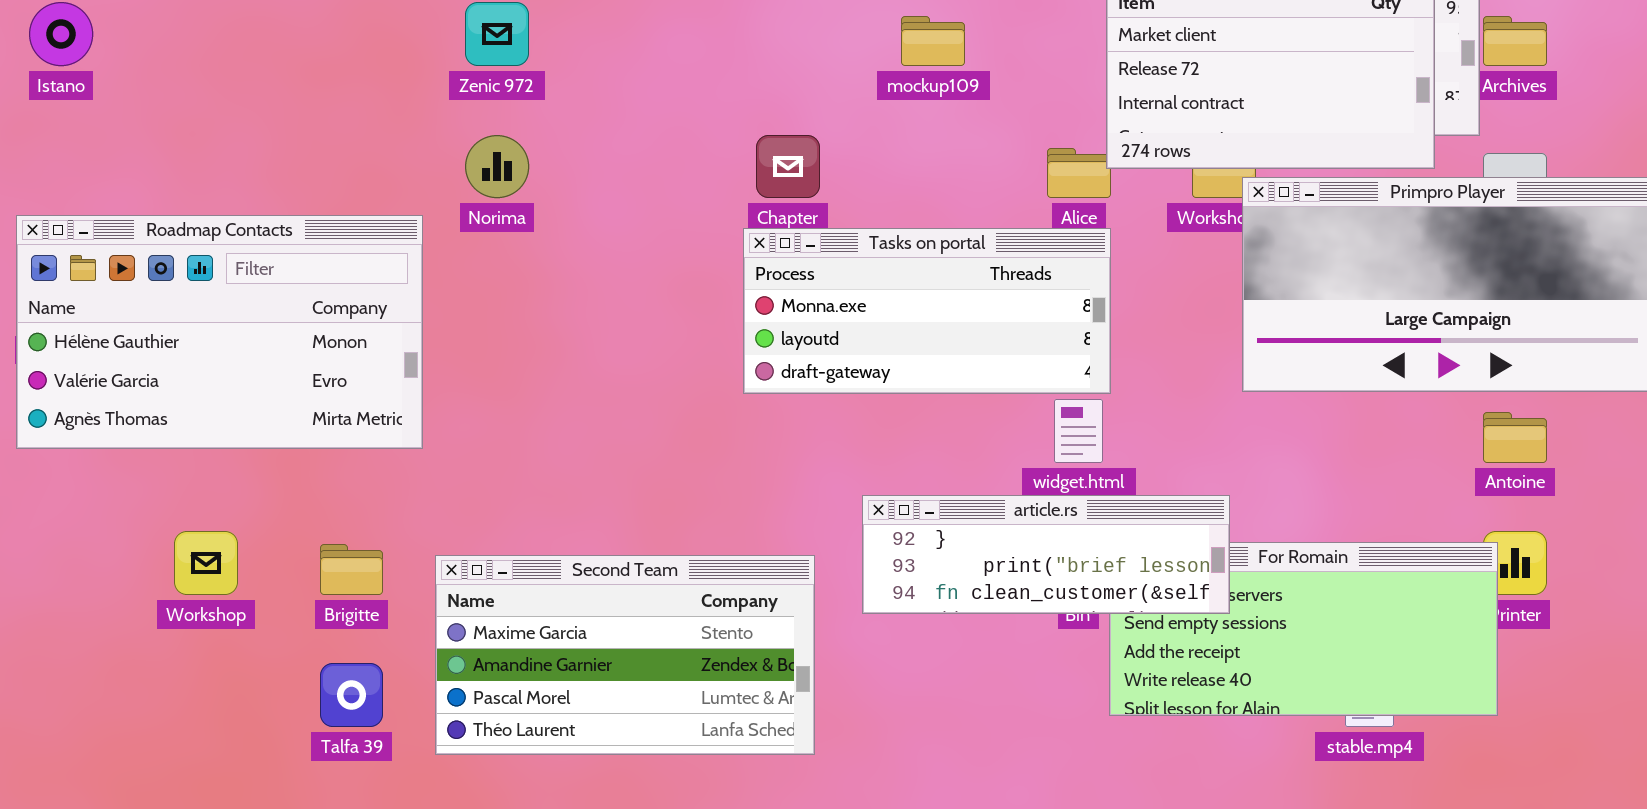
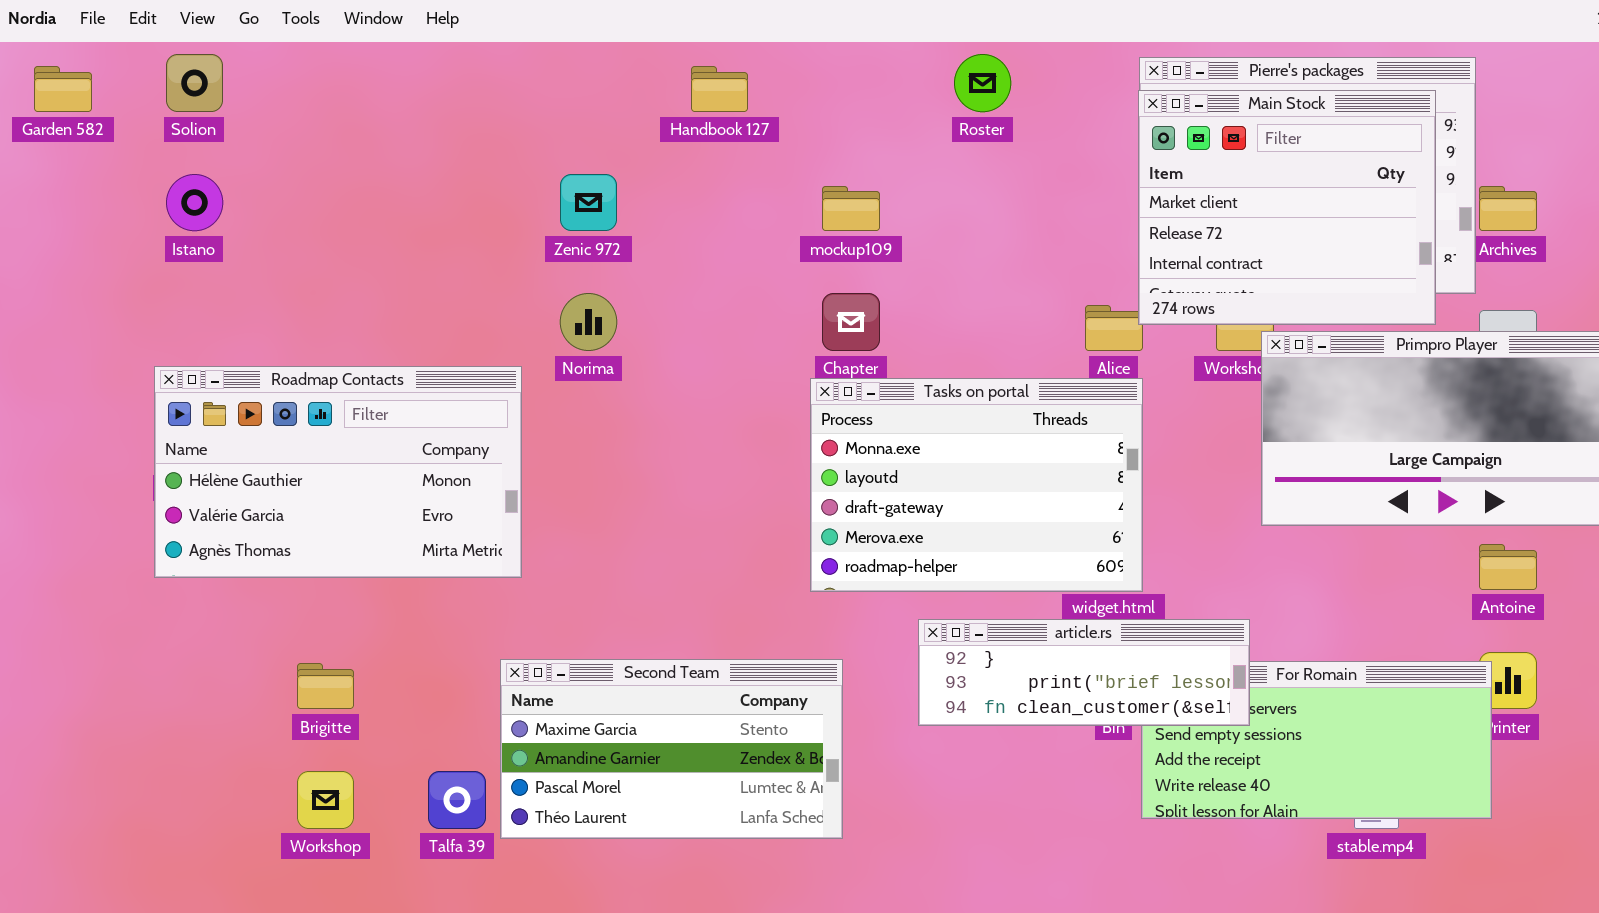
mockup109: [901,16,965,66] -> [822,186,880,231], moved
Tasks on portal: [743,228,1111,394] -> [810,378,1143,592], resized
Workshop: [174,531,238,595] -> [297,771,354,829], moved
Brigitte: [320,544,383,595] -> [297,663,354,709], moved
Second Team: [435,555,815,755] -> [500,659,843,839], moved

